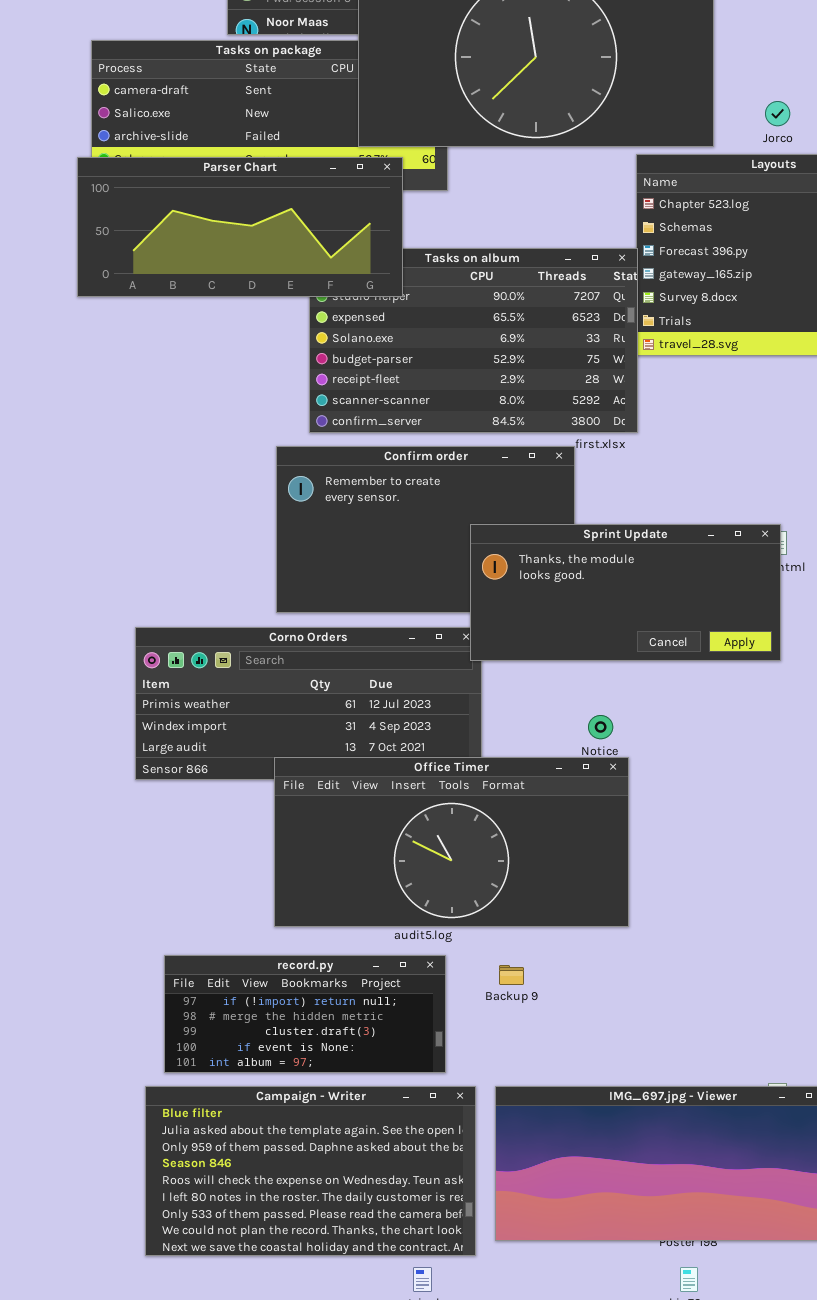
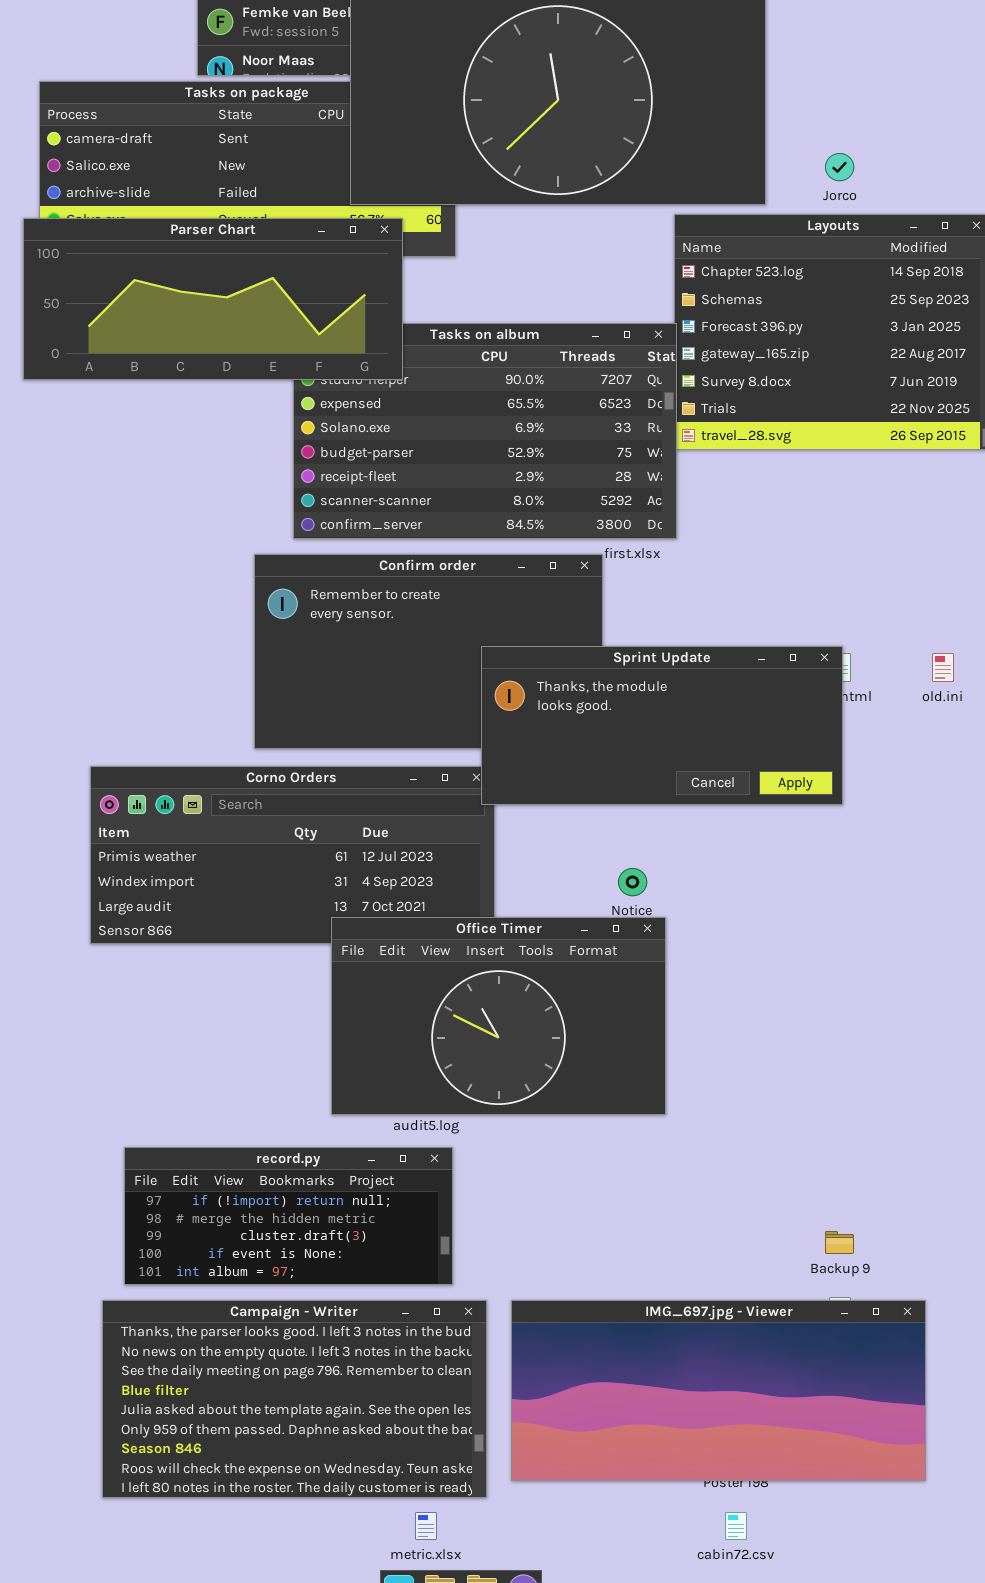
Office Timer: [274,757,629,927] -> [331,917,666,1115], resized
Backup 9: [499,965,524,985] -> [825,1231,854,1254], moved
Campaign - Writer: [145,1086,476,1256] -> [102,1300,487,1498], scrolled up 3 rows

